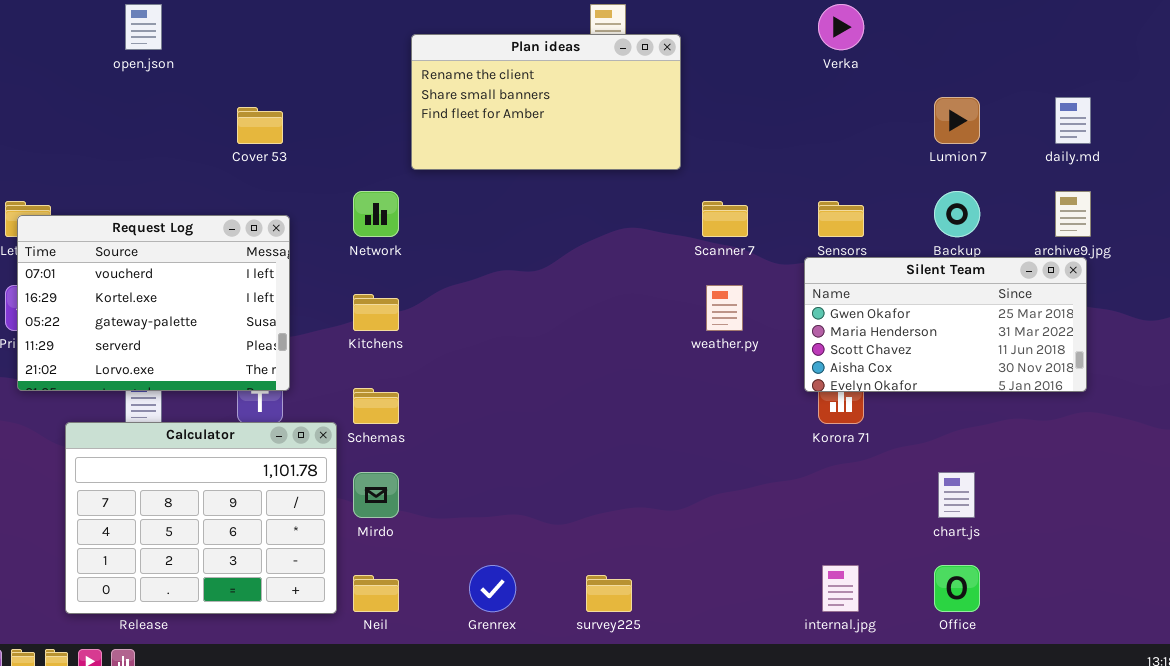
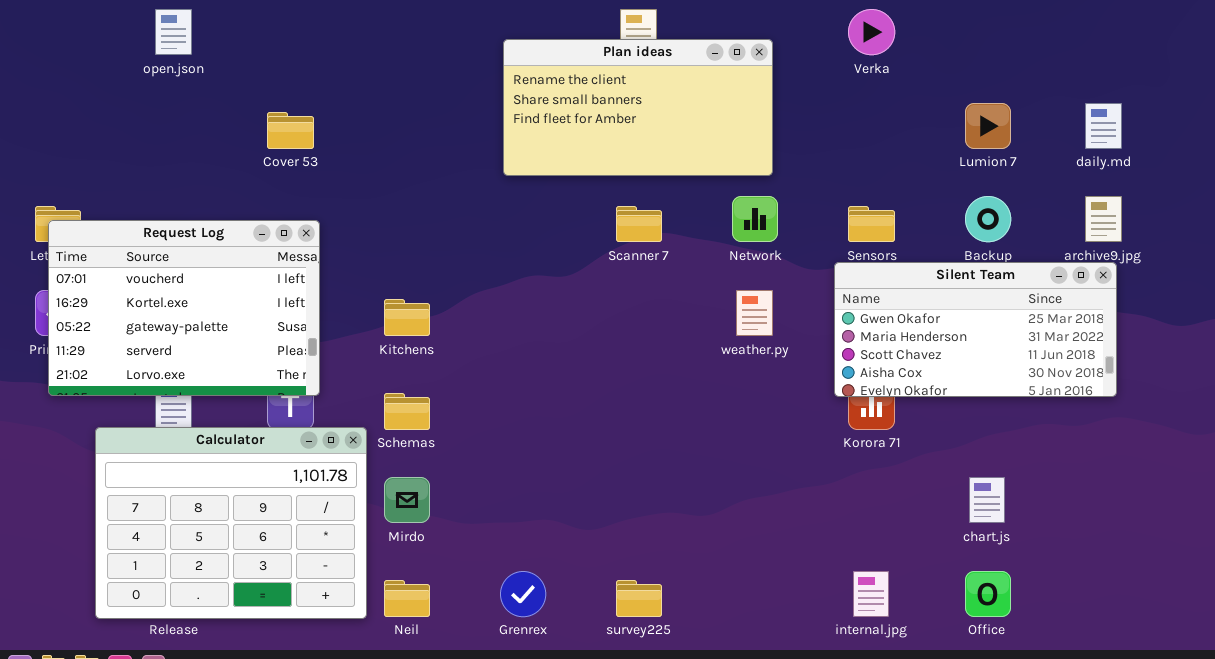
Plan ideas: [411,34,681,170] -> [503,39,773,176], moved
Network: [353,191,399,237] -> [732,196,778,242], moved
Scanner 7: [702,201,748,237] -> [616,206,662,242], moved

